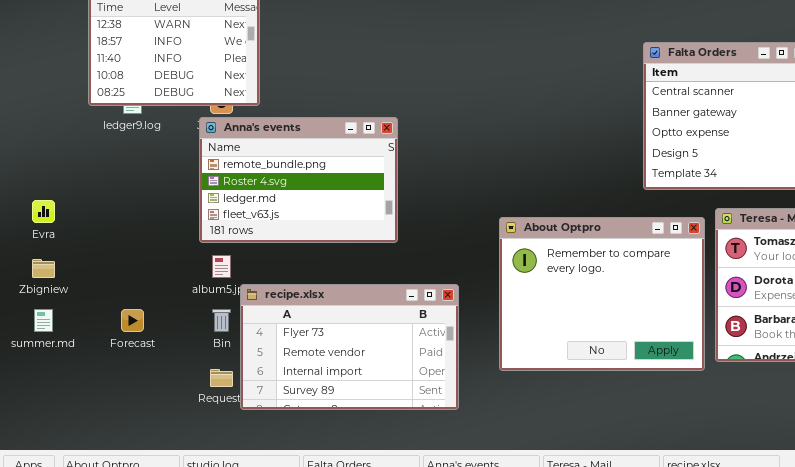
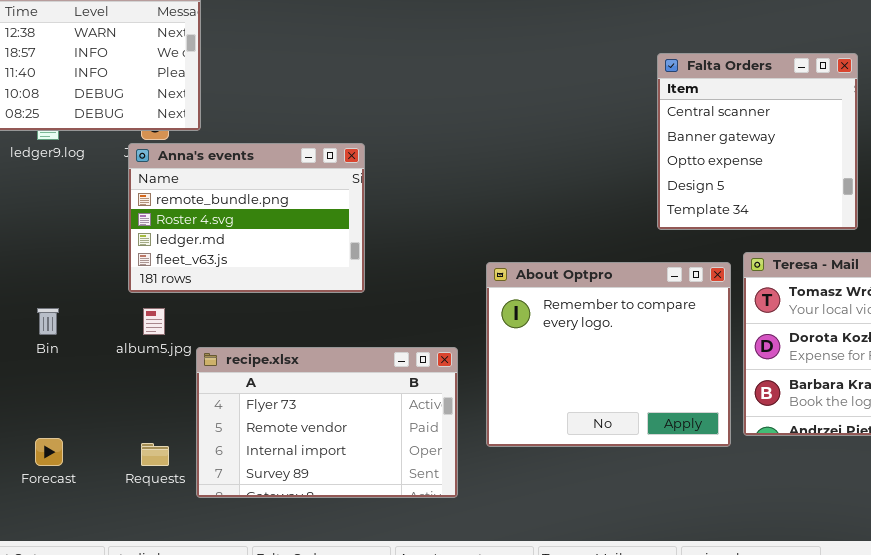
recipe.xlsx: [240,284,459,410] -> [196,347,458,498], moved
Forecast: [121,309,144,332] -> [35,438,63,466], moved
Bin: [212,309,231,332] -> [37,308,59,335], moved

